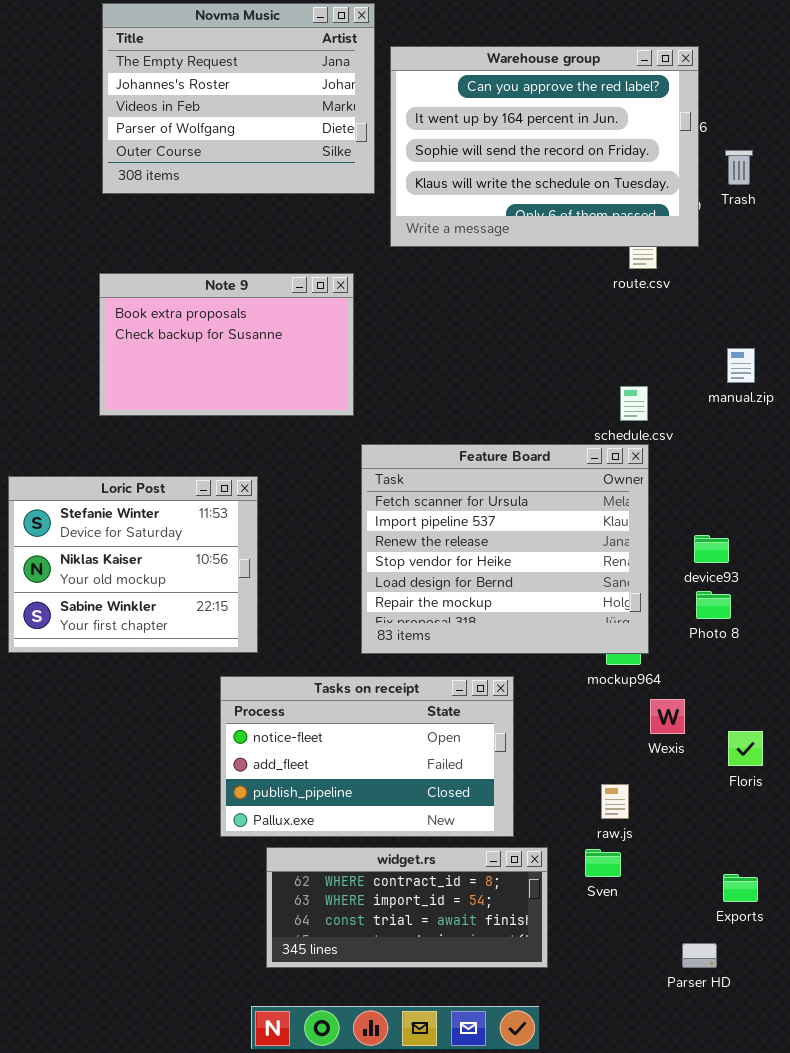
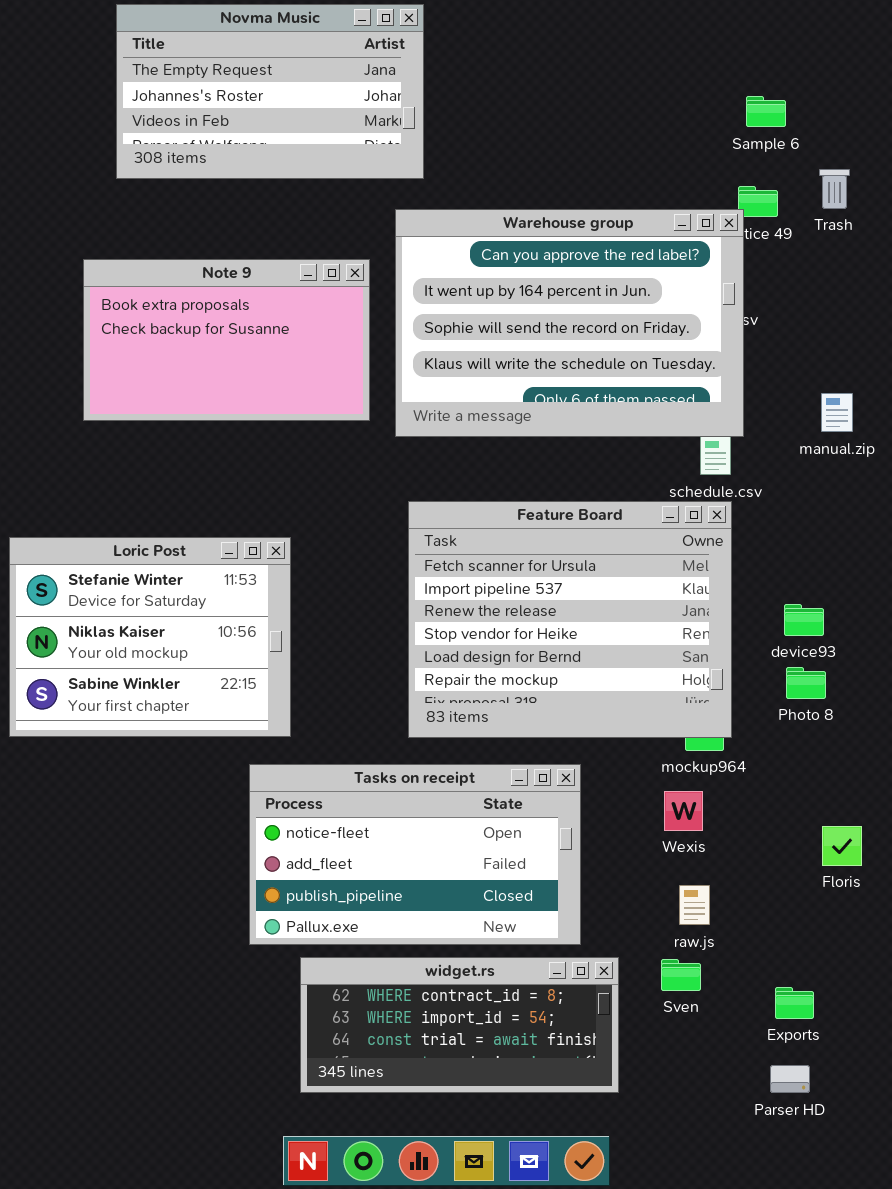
Novma Music: [102,3,375,194] -> [116,4,424,179], resized
Warehouse group: [390,46,699,247] -> [395,209,744,437], moved
Note 9: [99,273,354,416] -> [83,259,370,421], moved
Wexis: [650,699,685,734] -> [664,791,703,831], moved
Exports: [723,874,758,902] -> [775,987,814,1019], moved

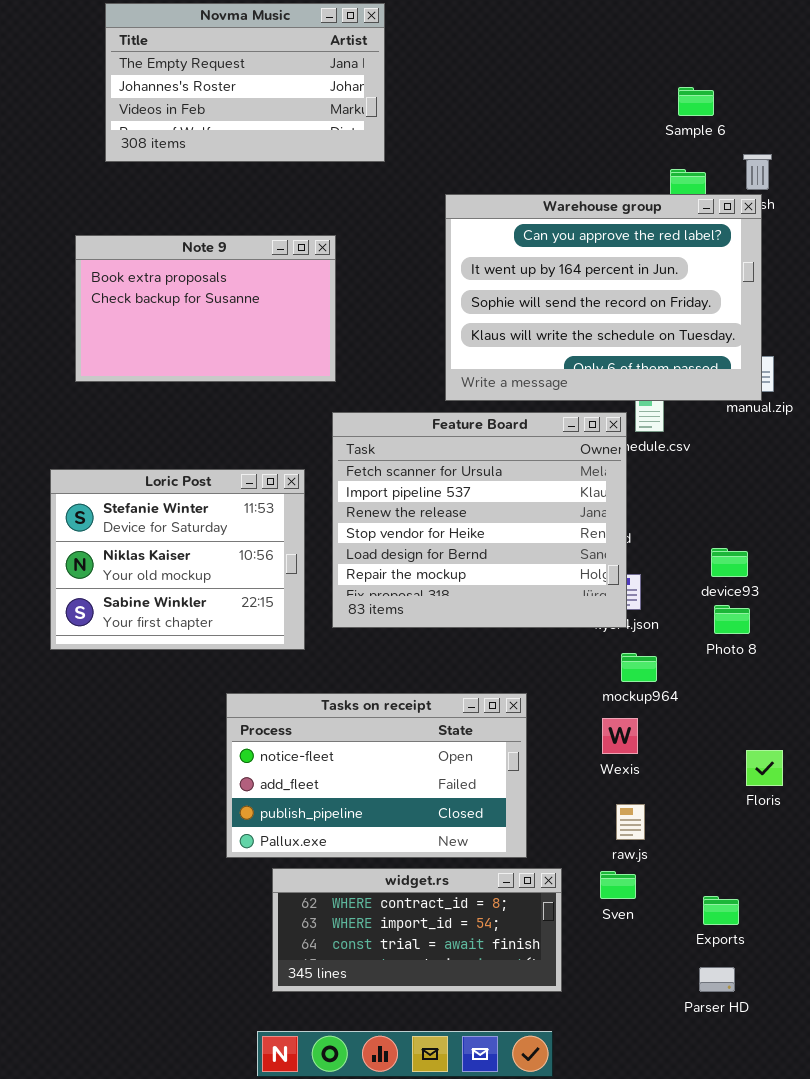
Warehouse group: [395,209,744,437] -> [445,194,762,401], moved
Feature Board: [408,501,732,738] -> [332,412,627,628], moved
Loric Post: [9,537,291,737] -> [50,469,305,650], moved

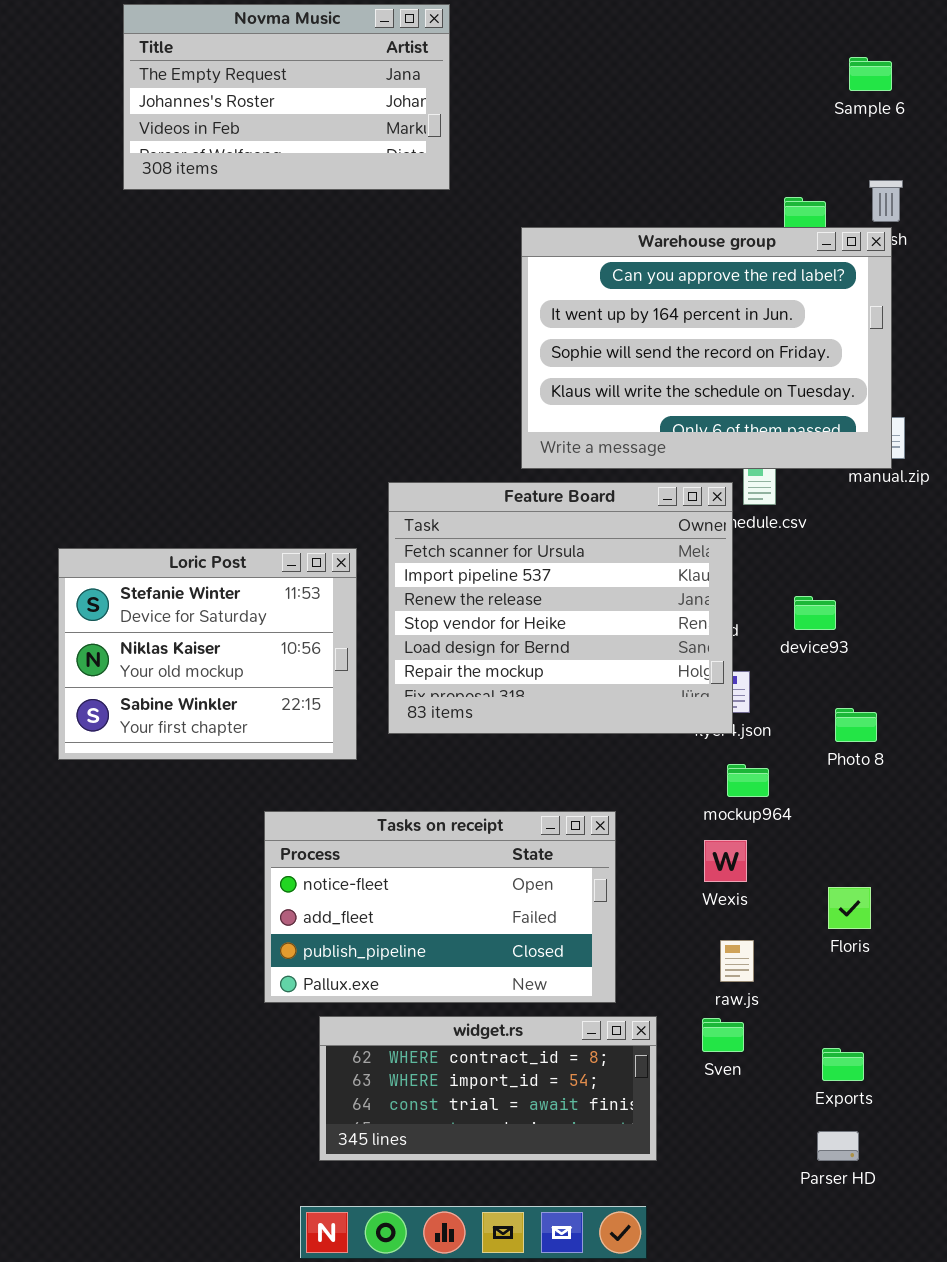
Sample 6: [678,87,714,116] -> [849,57,892,91], moved
Note 9: [75,235,336,382] -> none, closed
device93: [711,548,748,577] -> [794,596,836,630], moved
Floris: [746,750,783,786] -> [828,887,871,929], moved

